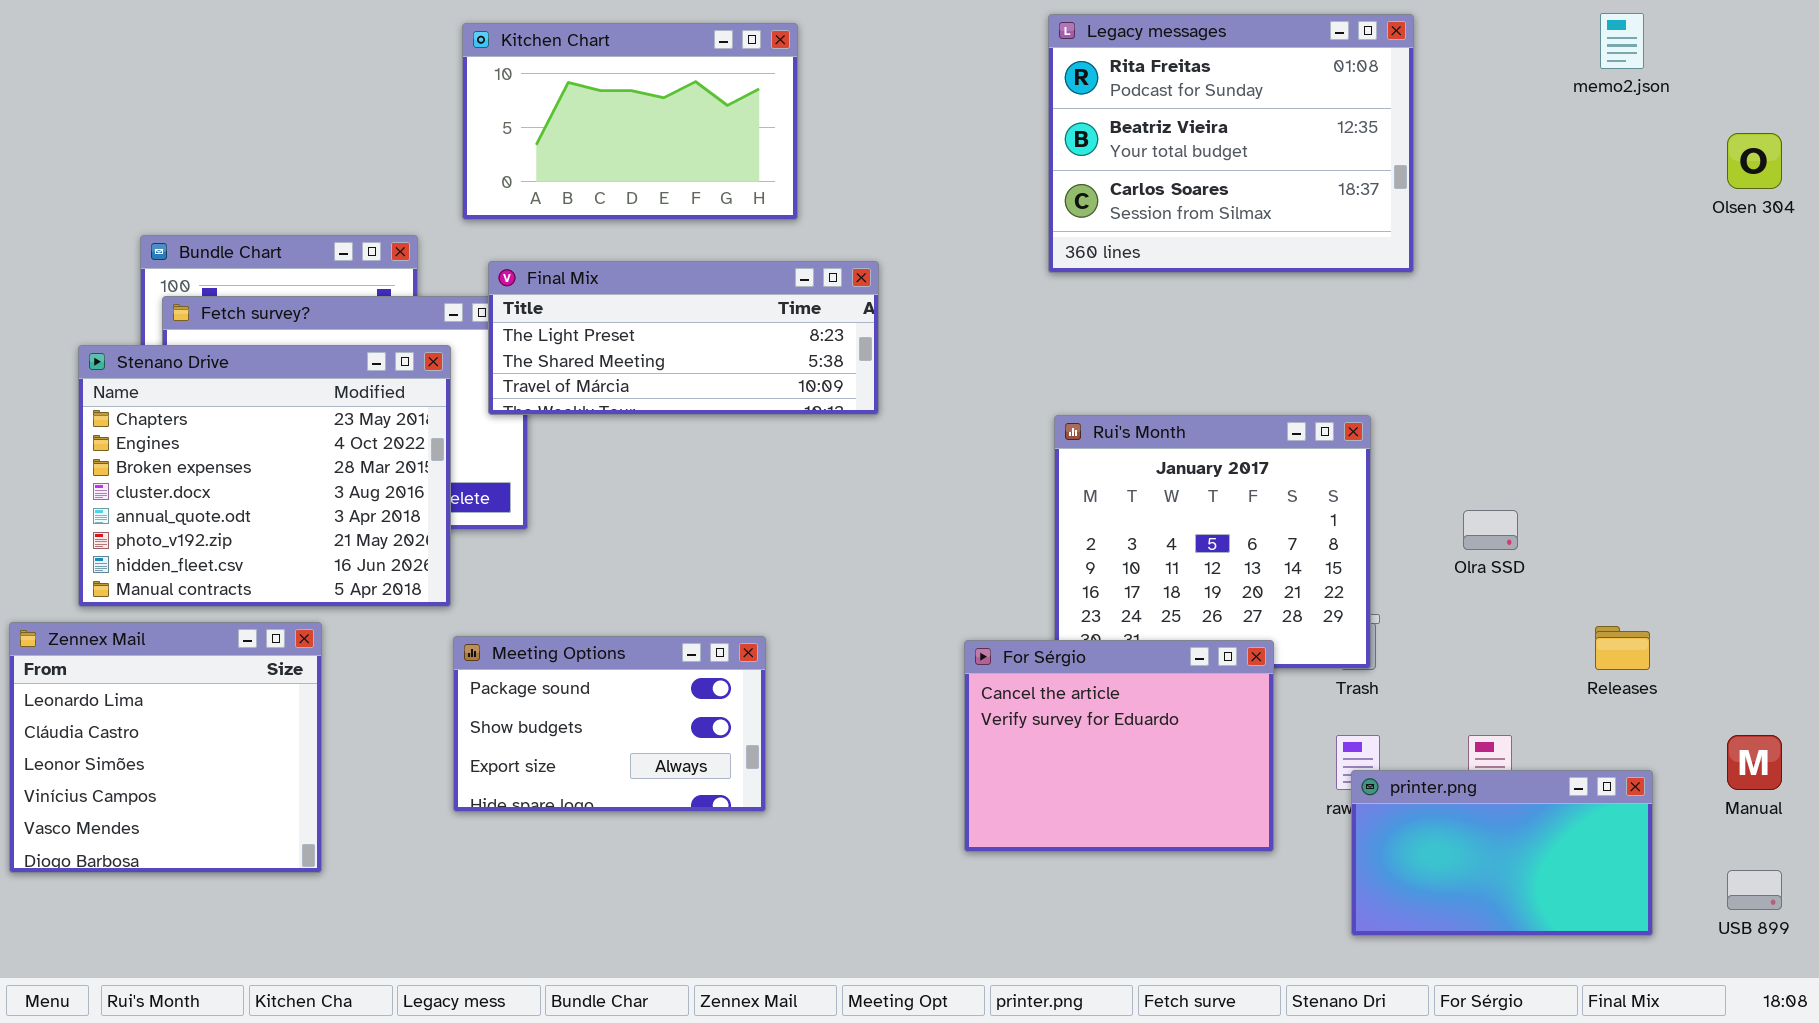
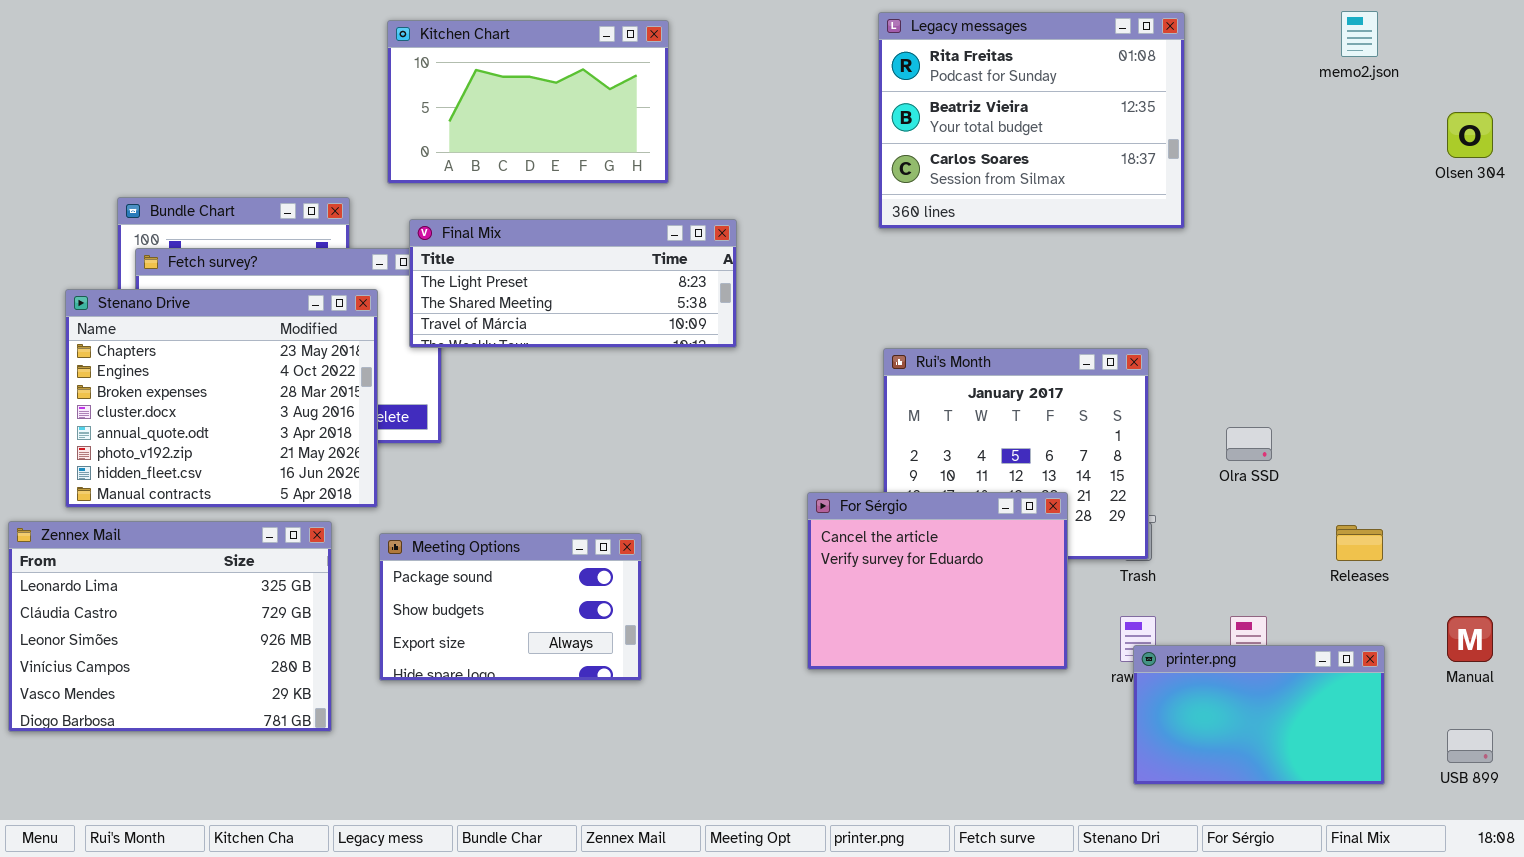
Zennex Mail: [9,622,322,873] -> [8,521,332,732], resized
For Sérgio: [964,640,1274,852] -> [807,492,1068,670], moved

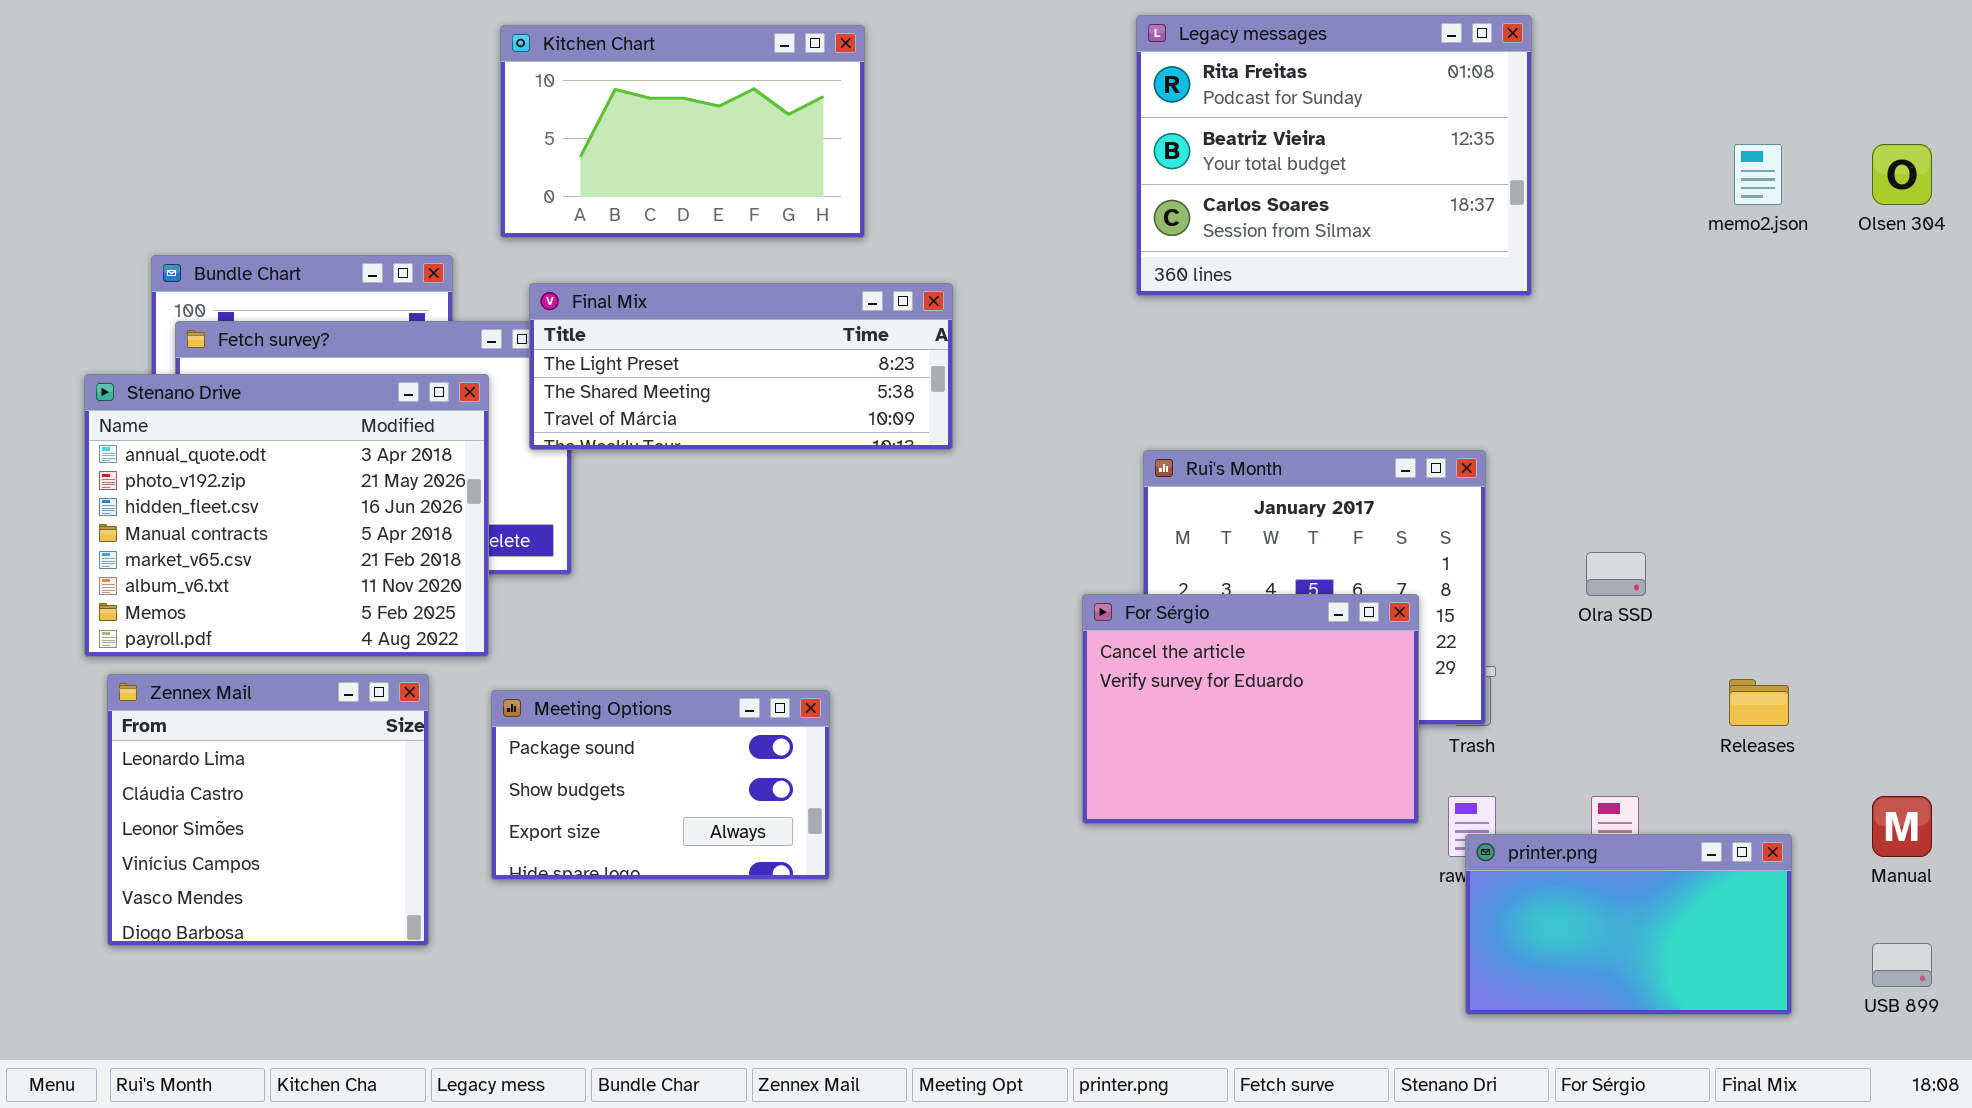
memo2.json: [1341,11,1378,57] -> [1734,144,1782,205], moved
Stenano Drive: [65,289,378,508] -> [84,374,489,657], scrolled down 4 rows
For Sérgio: [807,492,1068,670] -> [1082,594,1419,824], moved
Zennex Mail: [8,521,332,732] -> [107,674,429,946], resized

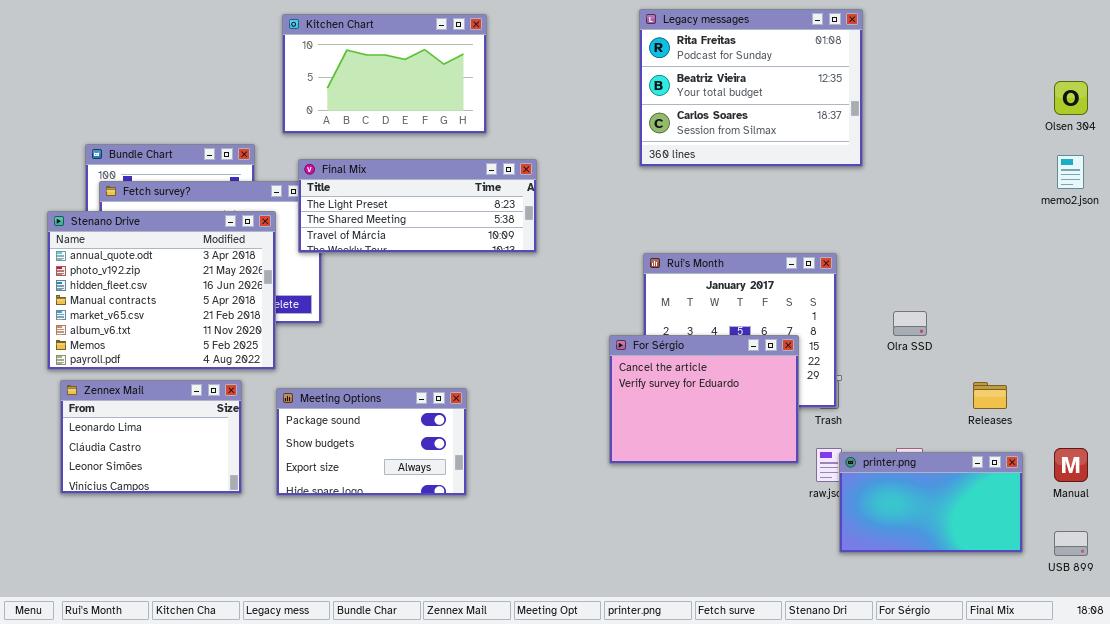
memo2.json: [1734,144,1782,205] -> [1057,155,1084,189], moved
Zennex Mail: [107,674,429,946] -> [60,380,242,494], resized
printer.png: [1465,834,1792,1015] -> [839,452,1023,553], moved

